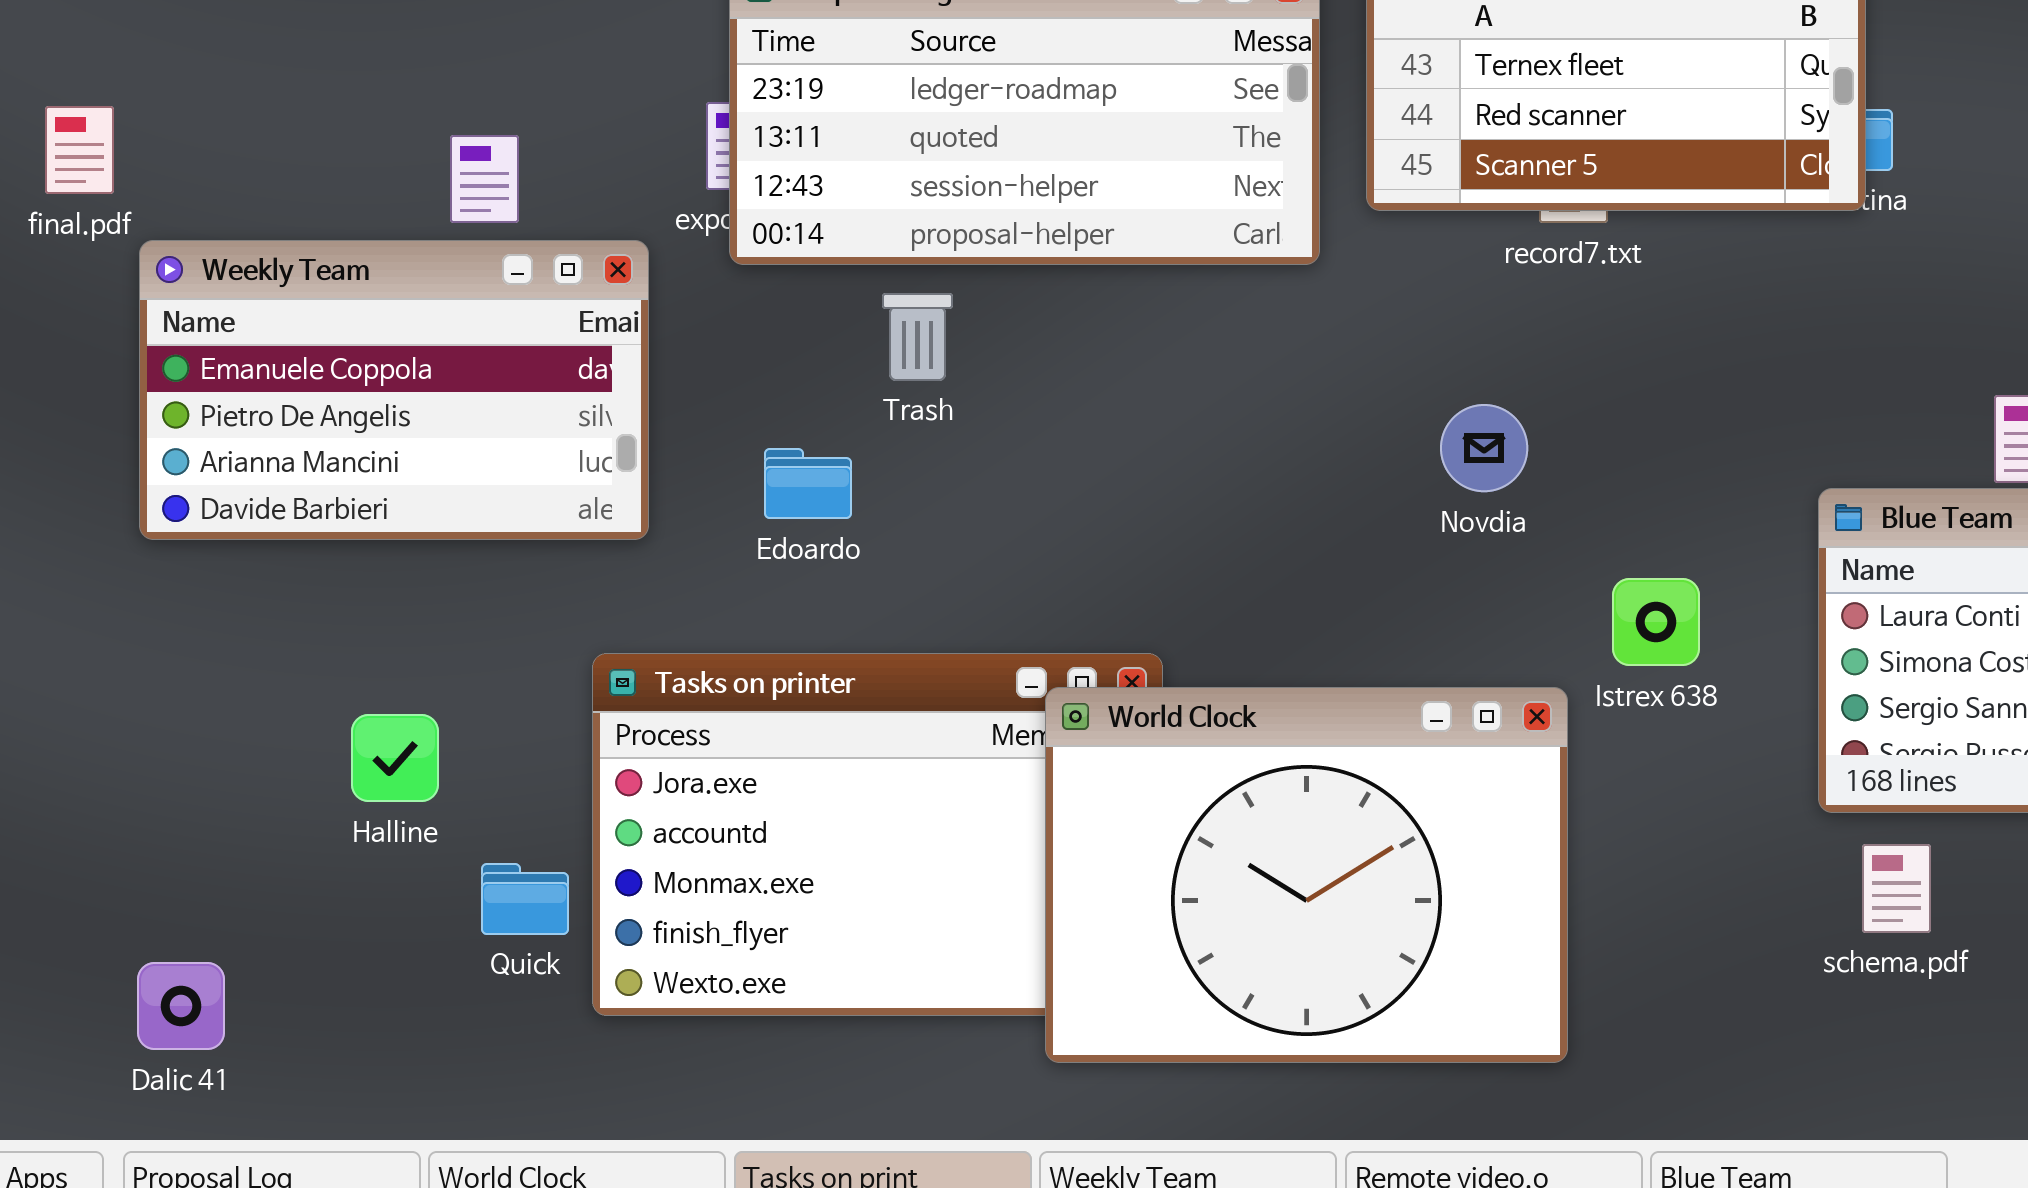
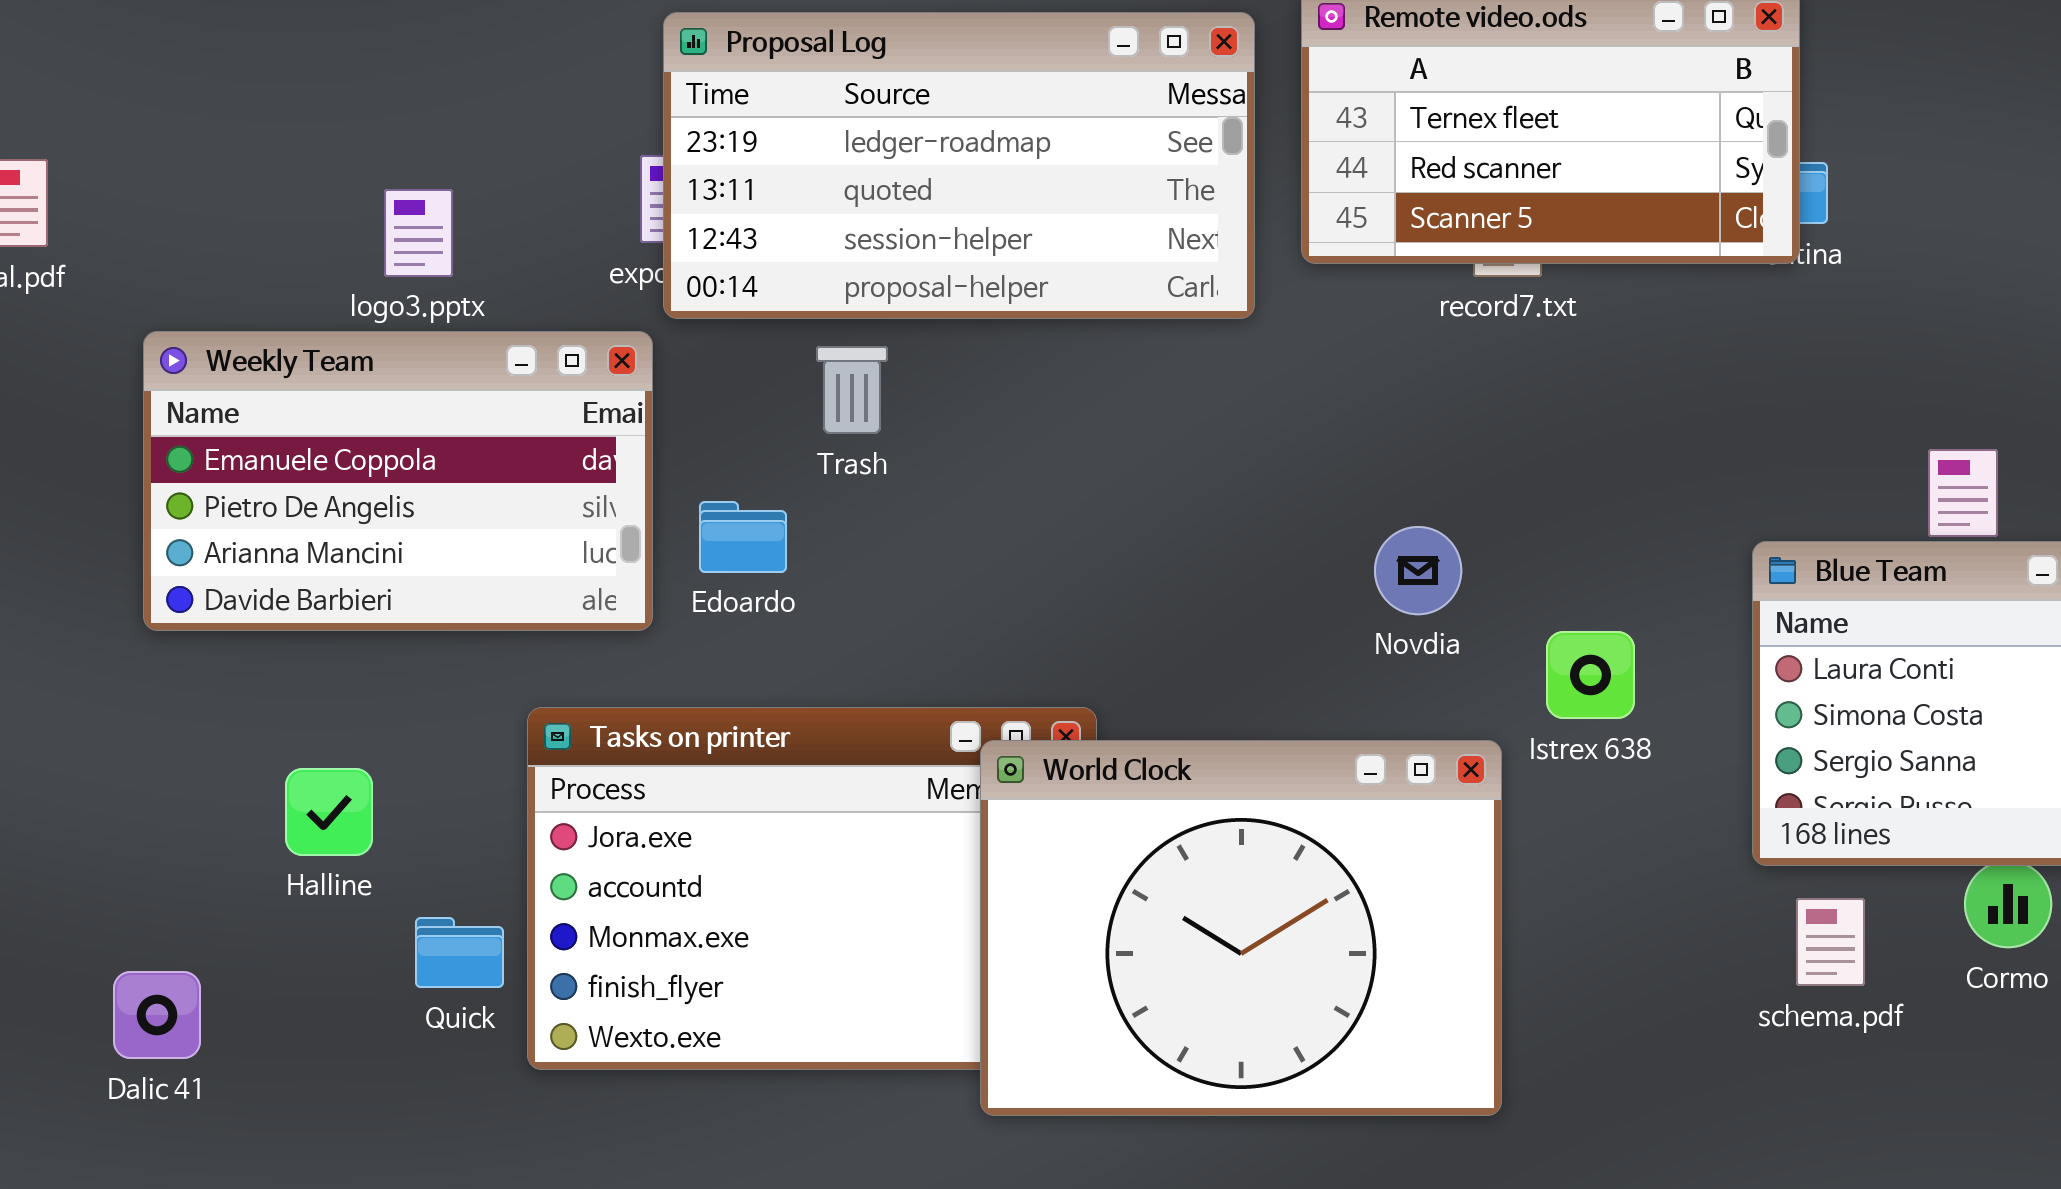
Weekly Team: [139,240,649,540] -> [143,331,653,631], moved
Novdia: [1440,404,1528,492] -> [1374,526,1462,615], moved
Dalic 41: [137,962,225,1050] -> [113,971,201,1059], moved

